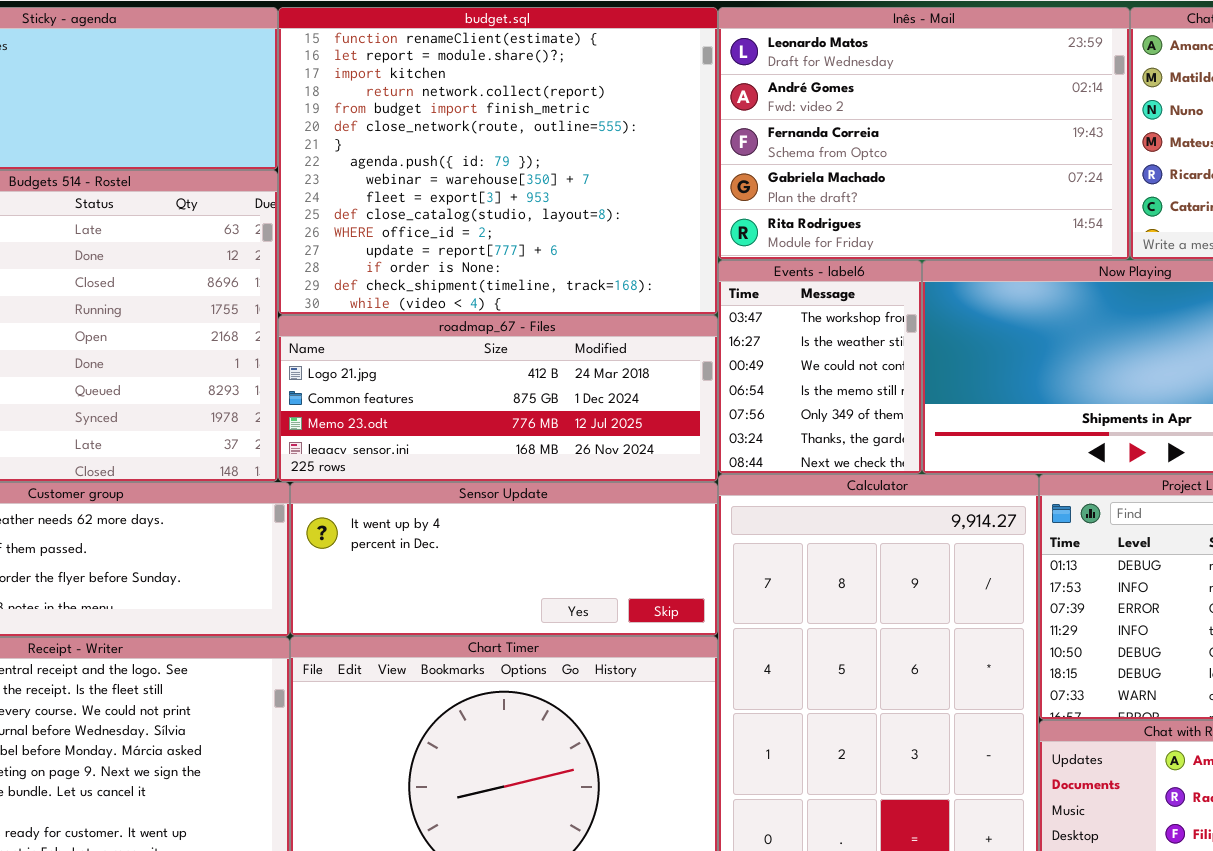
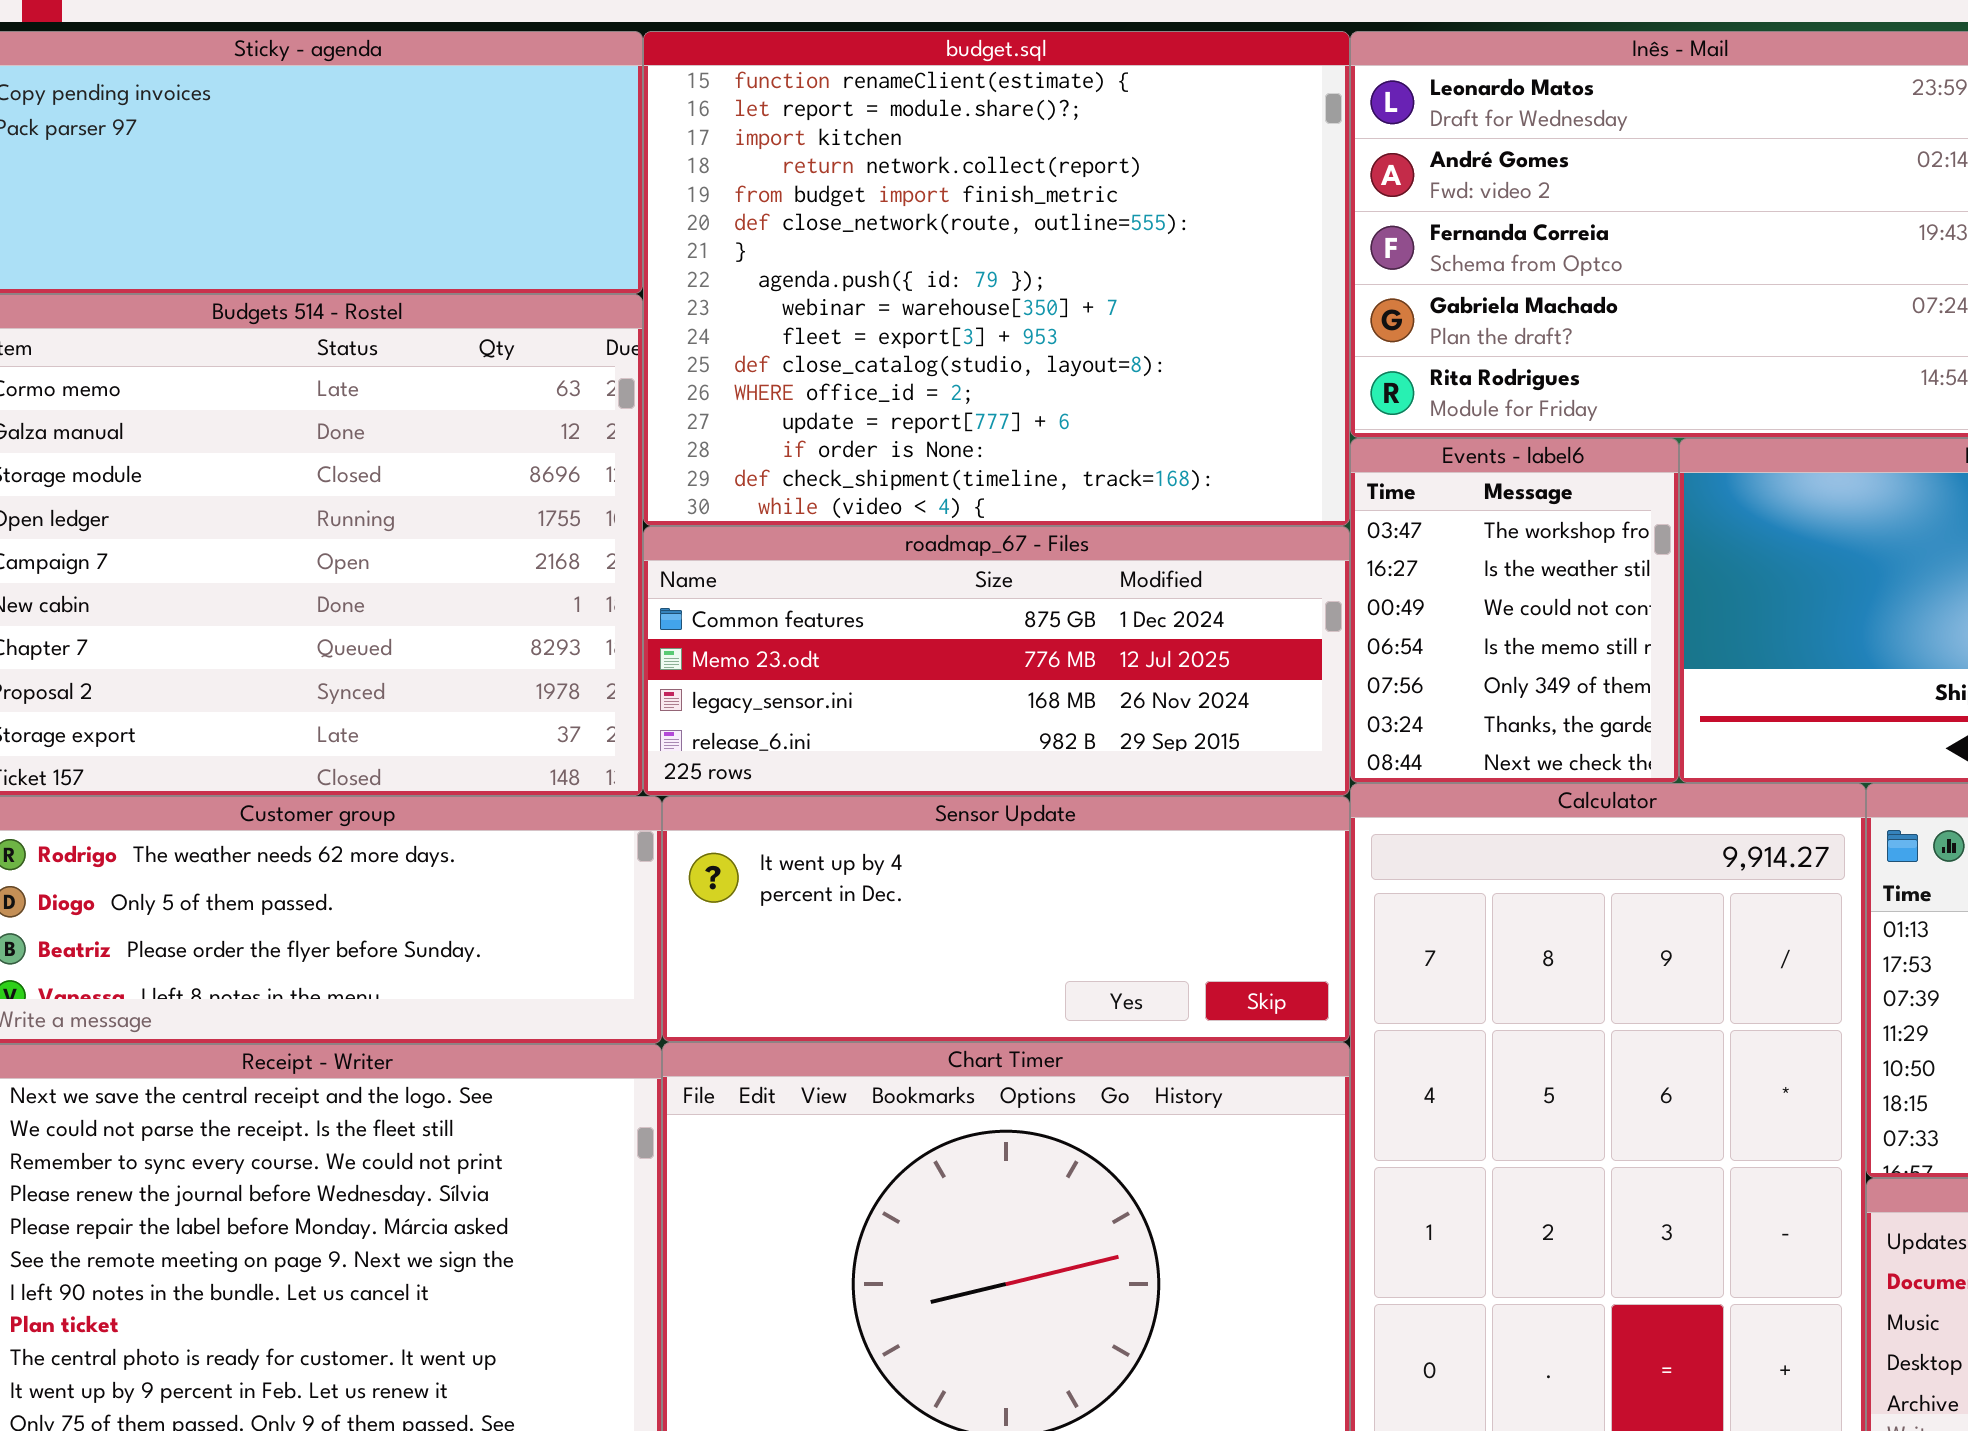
roadmap_67 - Files: [278,315,718,482] -> [643,526,1350,796], scrolled down 1 row

